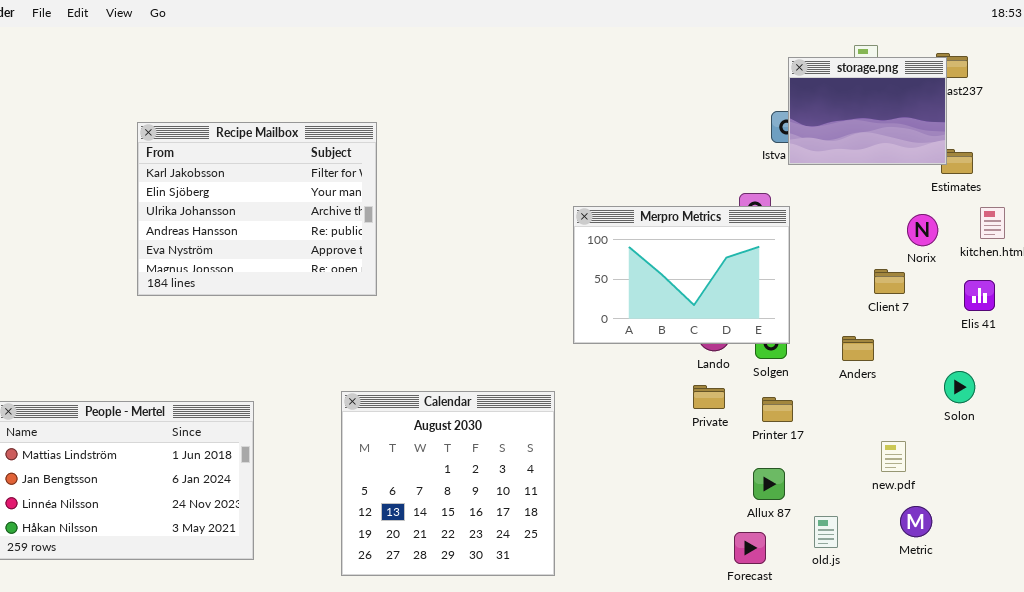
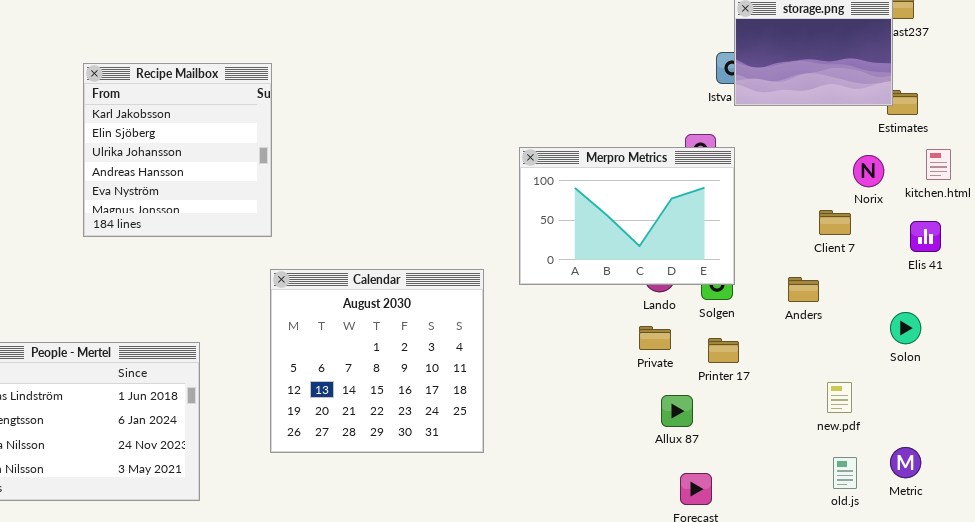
Recipe Mailbox: [137,122,377,296] -> [83,63,272,237], resized
Calendar: [341,391,555,576] -> [270,269,484,453], moved
Allux 87: [753,468,785,500] -> [661,395,693,427], moved
Metric: [900,506,932,537] -> [890,447,921,478], moved
old.js: [814,516,838,548] -> [833,457,857,489], moved

